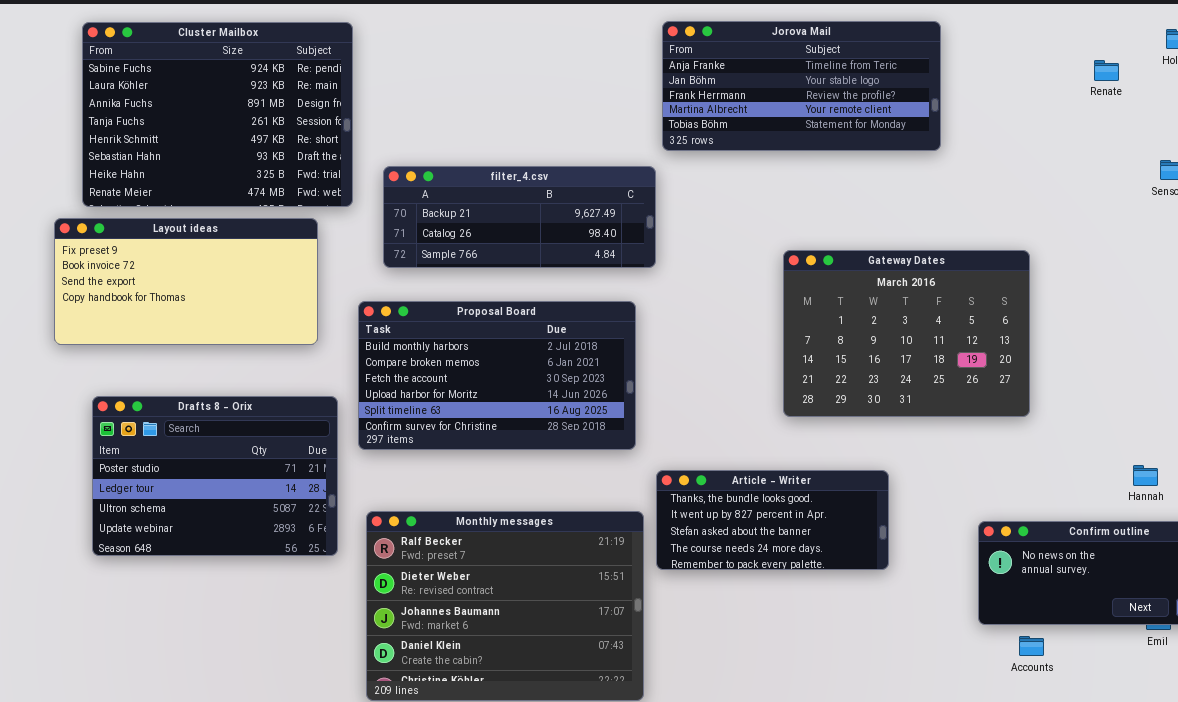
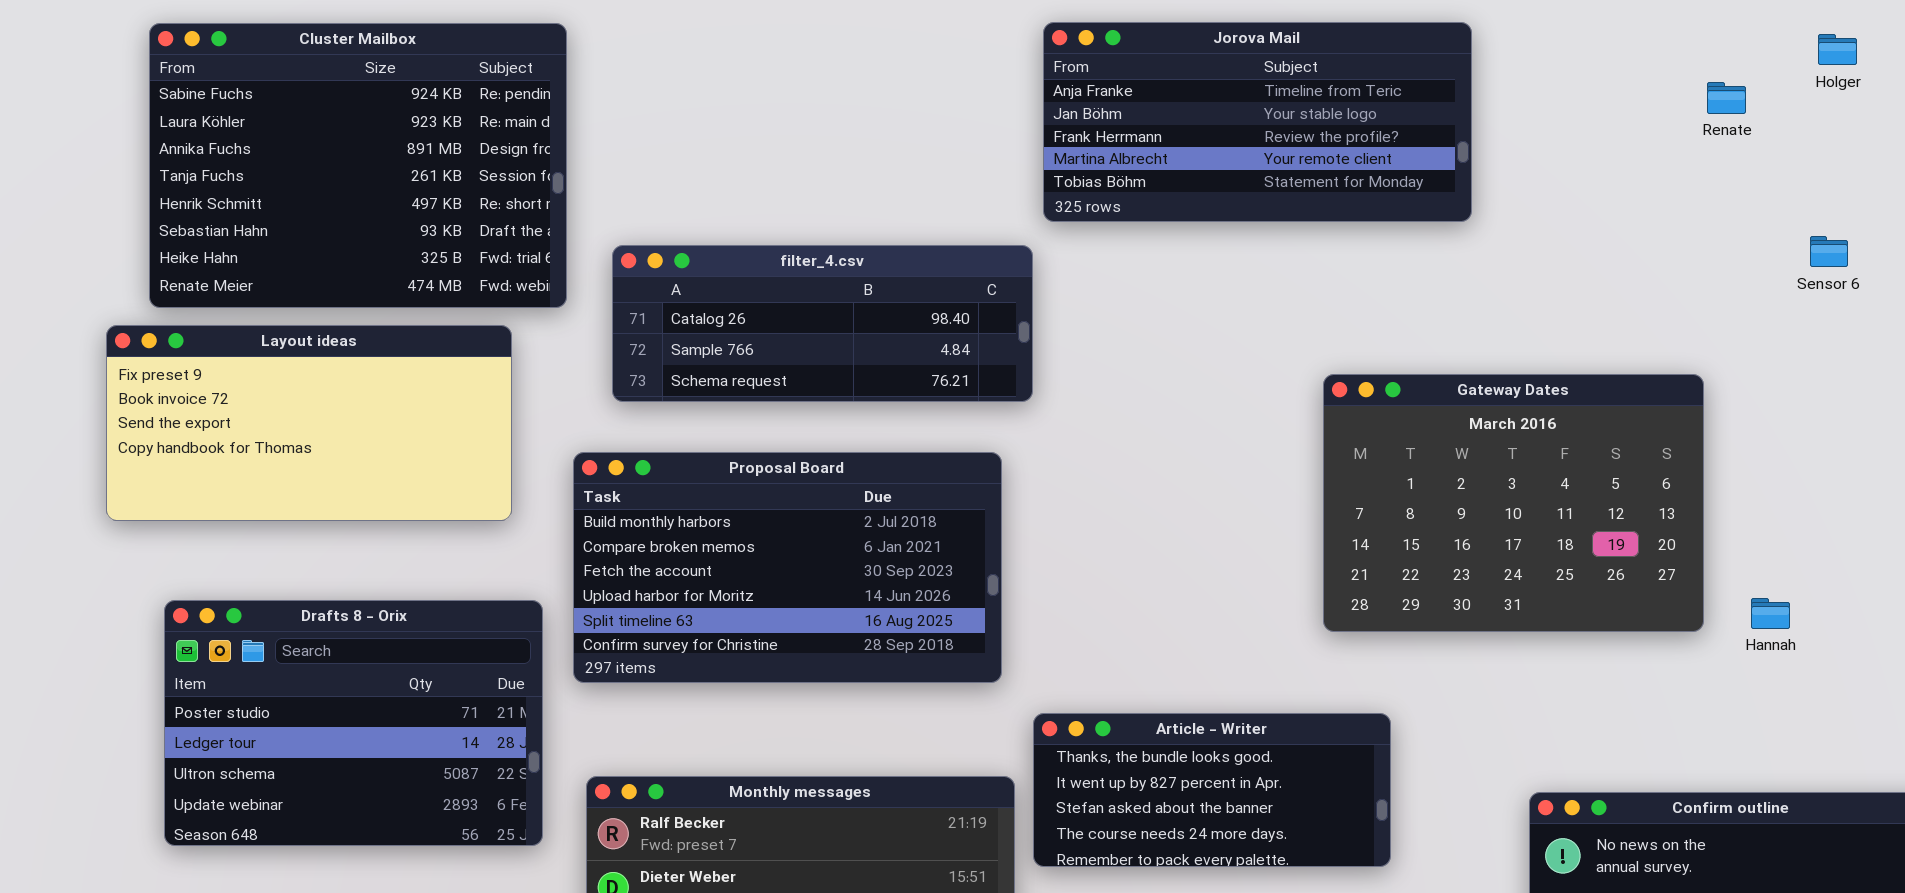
filter_4.csv: [383,166,656,268] -> [612,245,1033,402], scrolled down 1 row
Gateway Dates: [783,250,1030,417] -> [1323,374,1704,632], moved
Hannah: [1133,465,1158,486] -> [1751,598,1790,629], moved

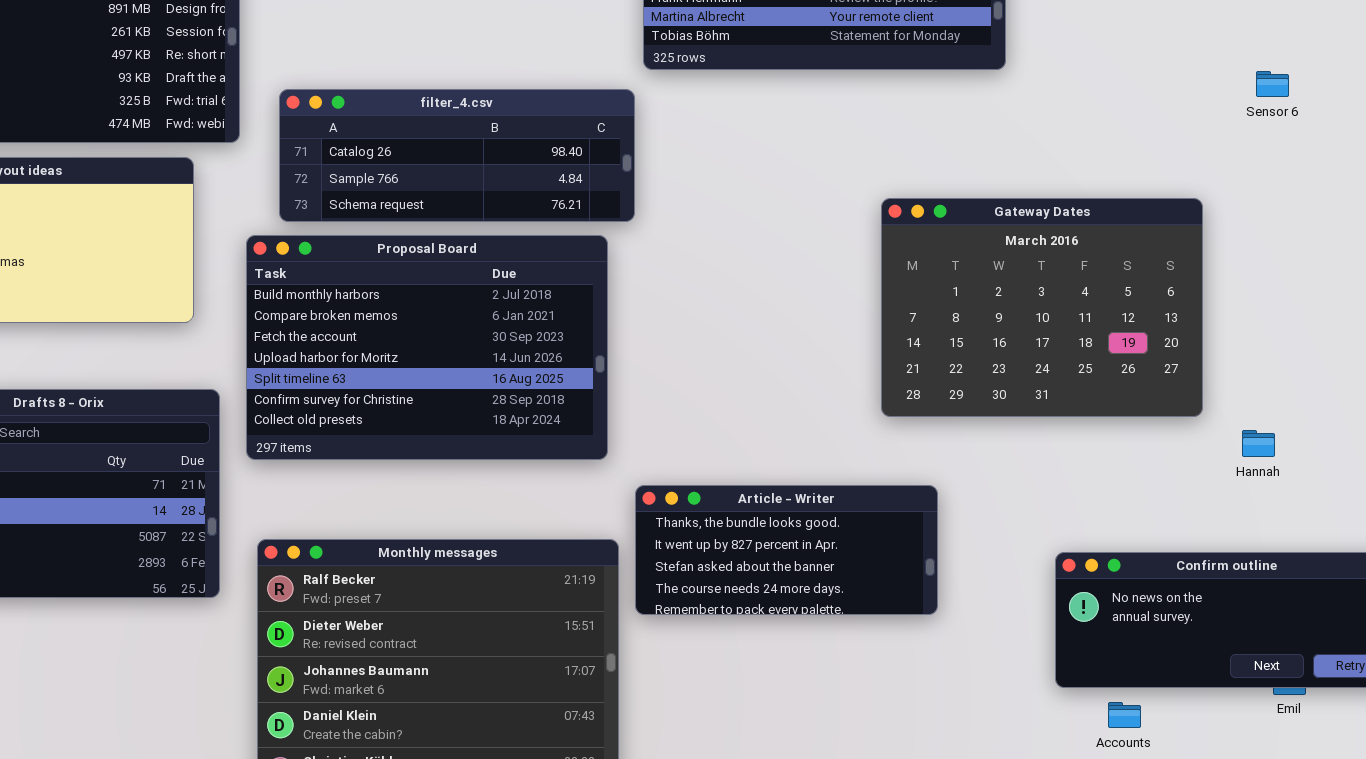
Sensor 6: [1810,236,1848,267] -> [1256,71,1289,97], moved
Proposal Board: [573,452,1002,683] -> [246,235,608,460], resized
Hannah: [1751,598,1790,629] -> [1242,430,1275,457], moved

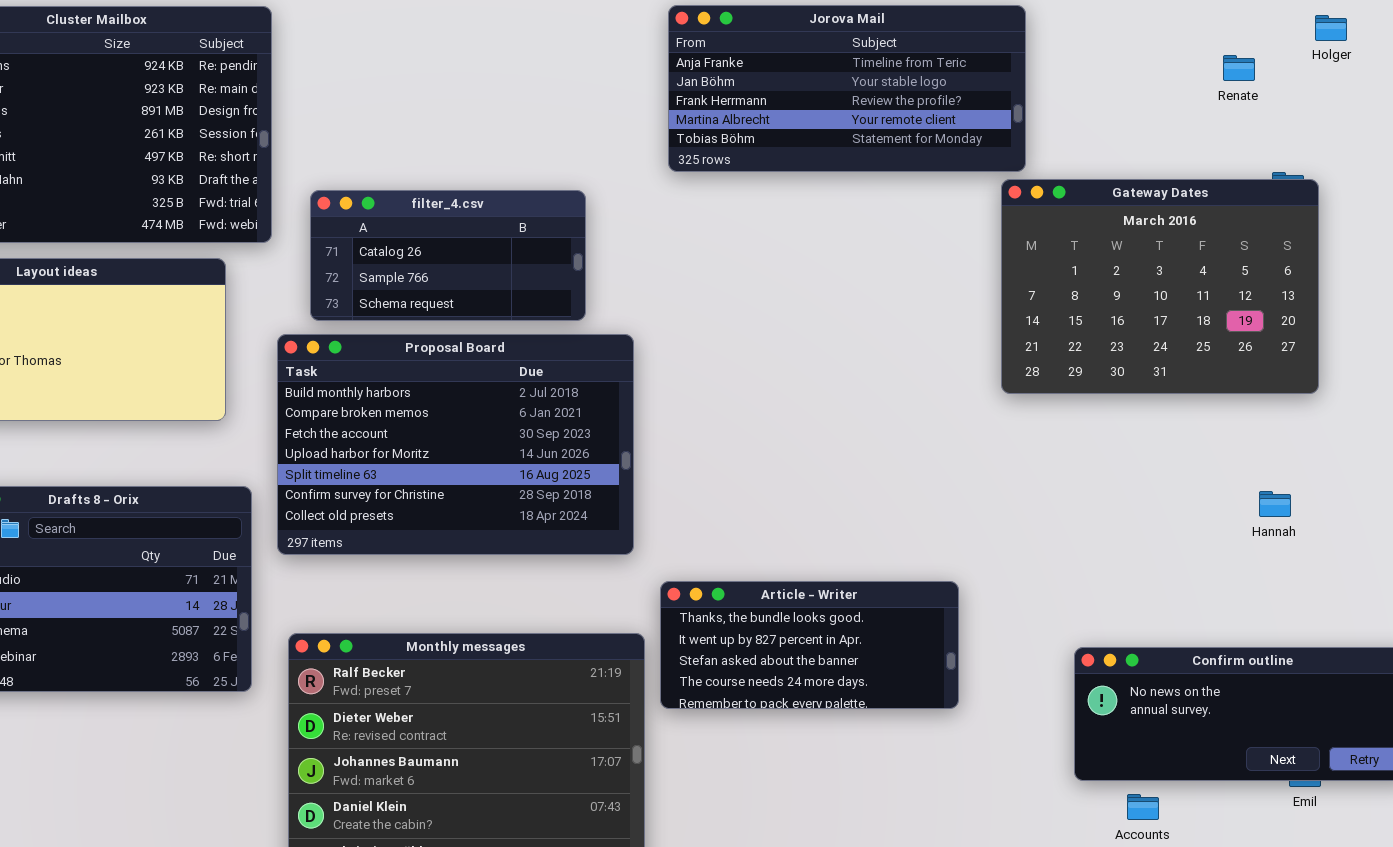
filter_4.csv: [279,89,635,222] -> [310,190,586,321], resized
Gateway Dates: [881,198,1203,417] -> [1001,179,1319,394], moved
Hannah: [1242,430,1275,457] -> [1259,491,1291,517], moved

